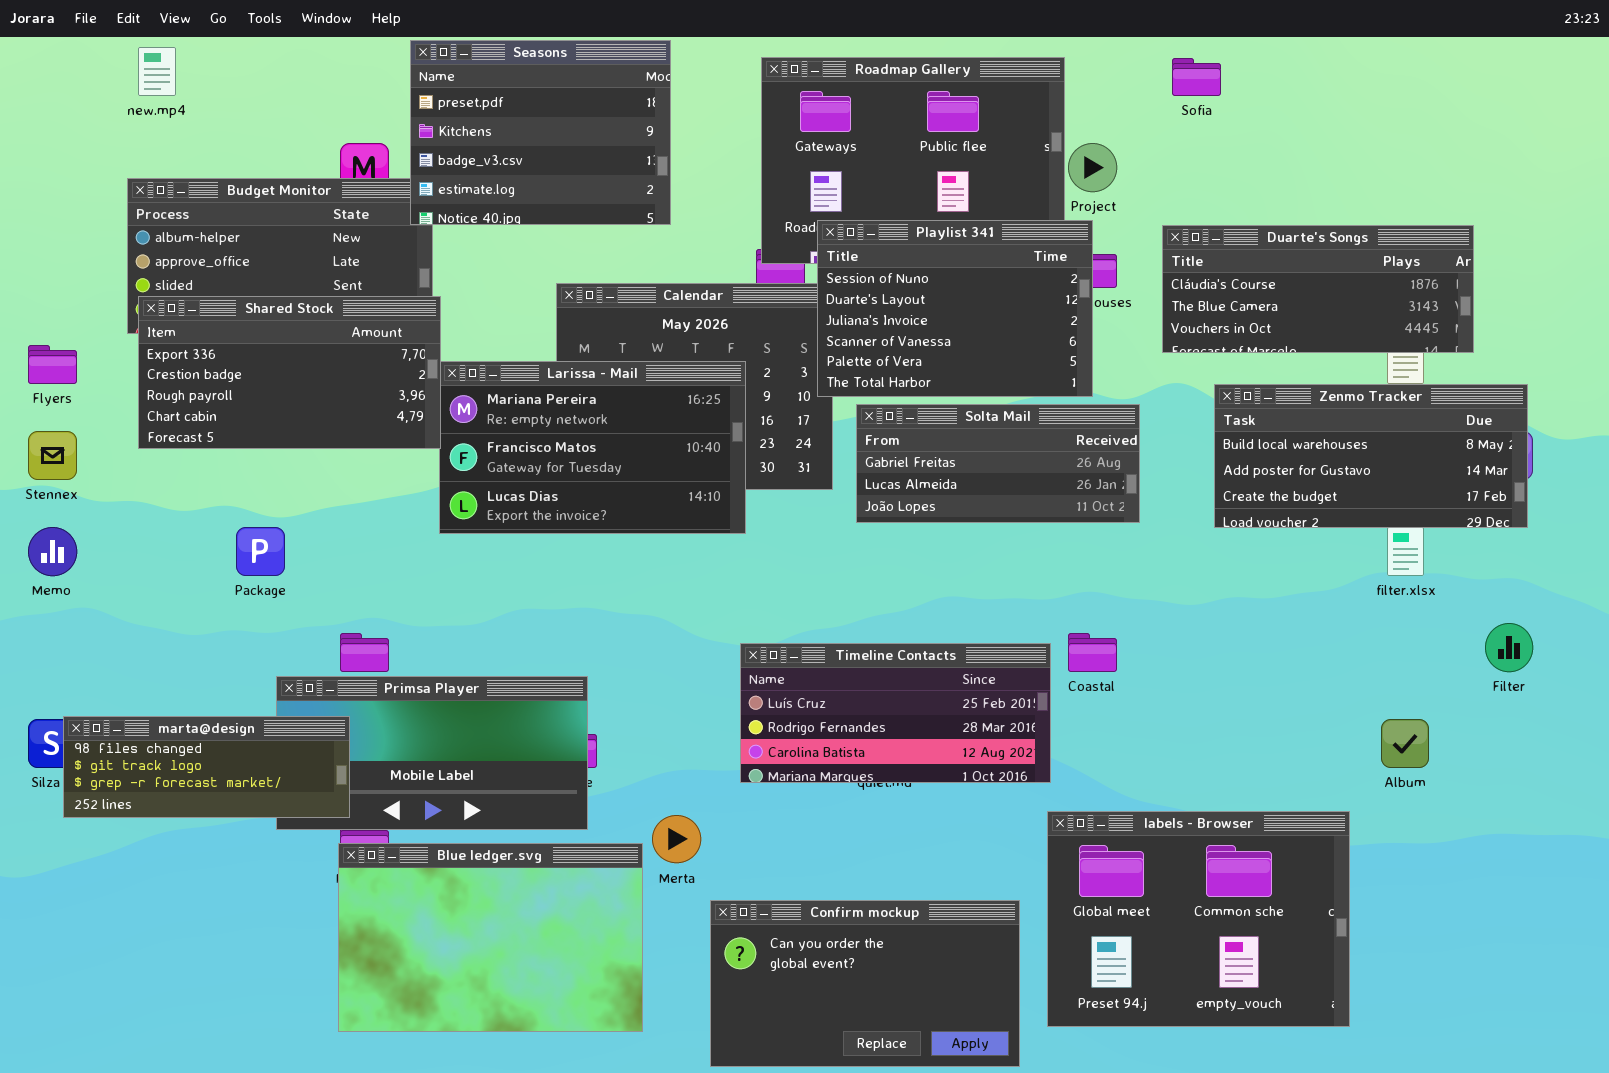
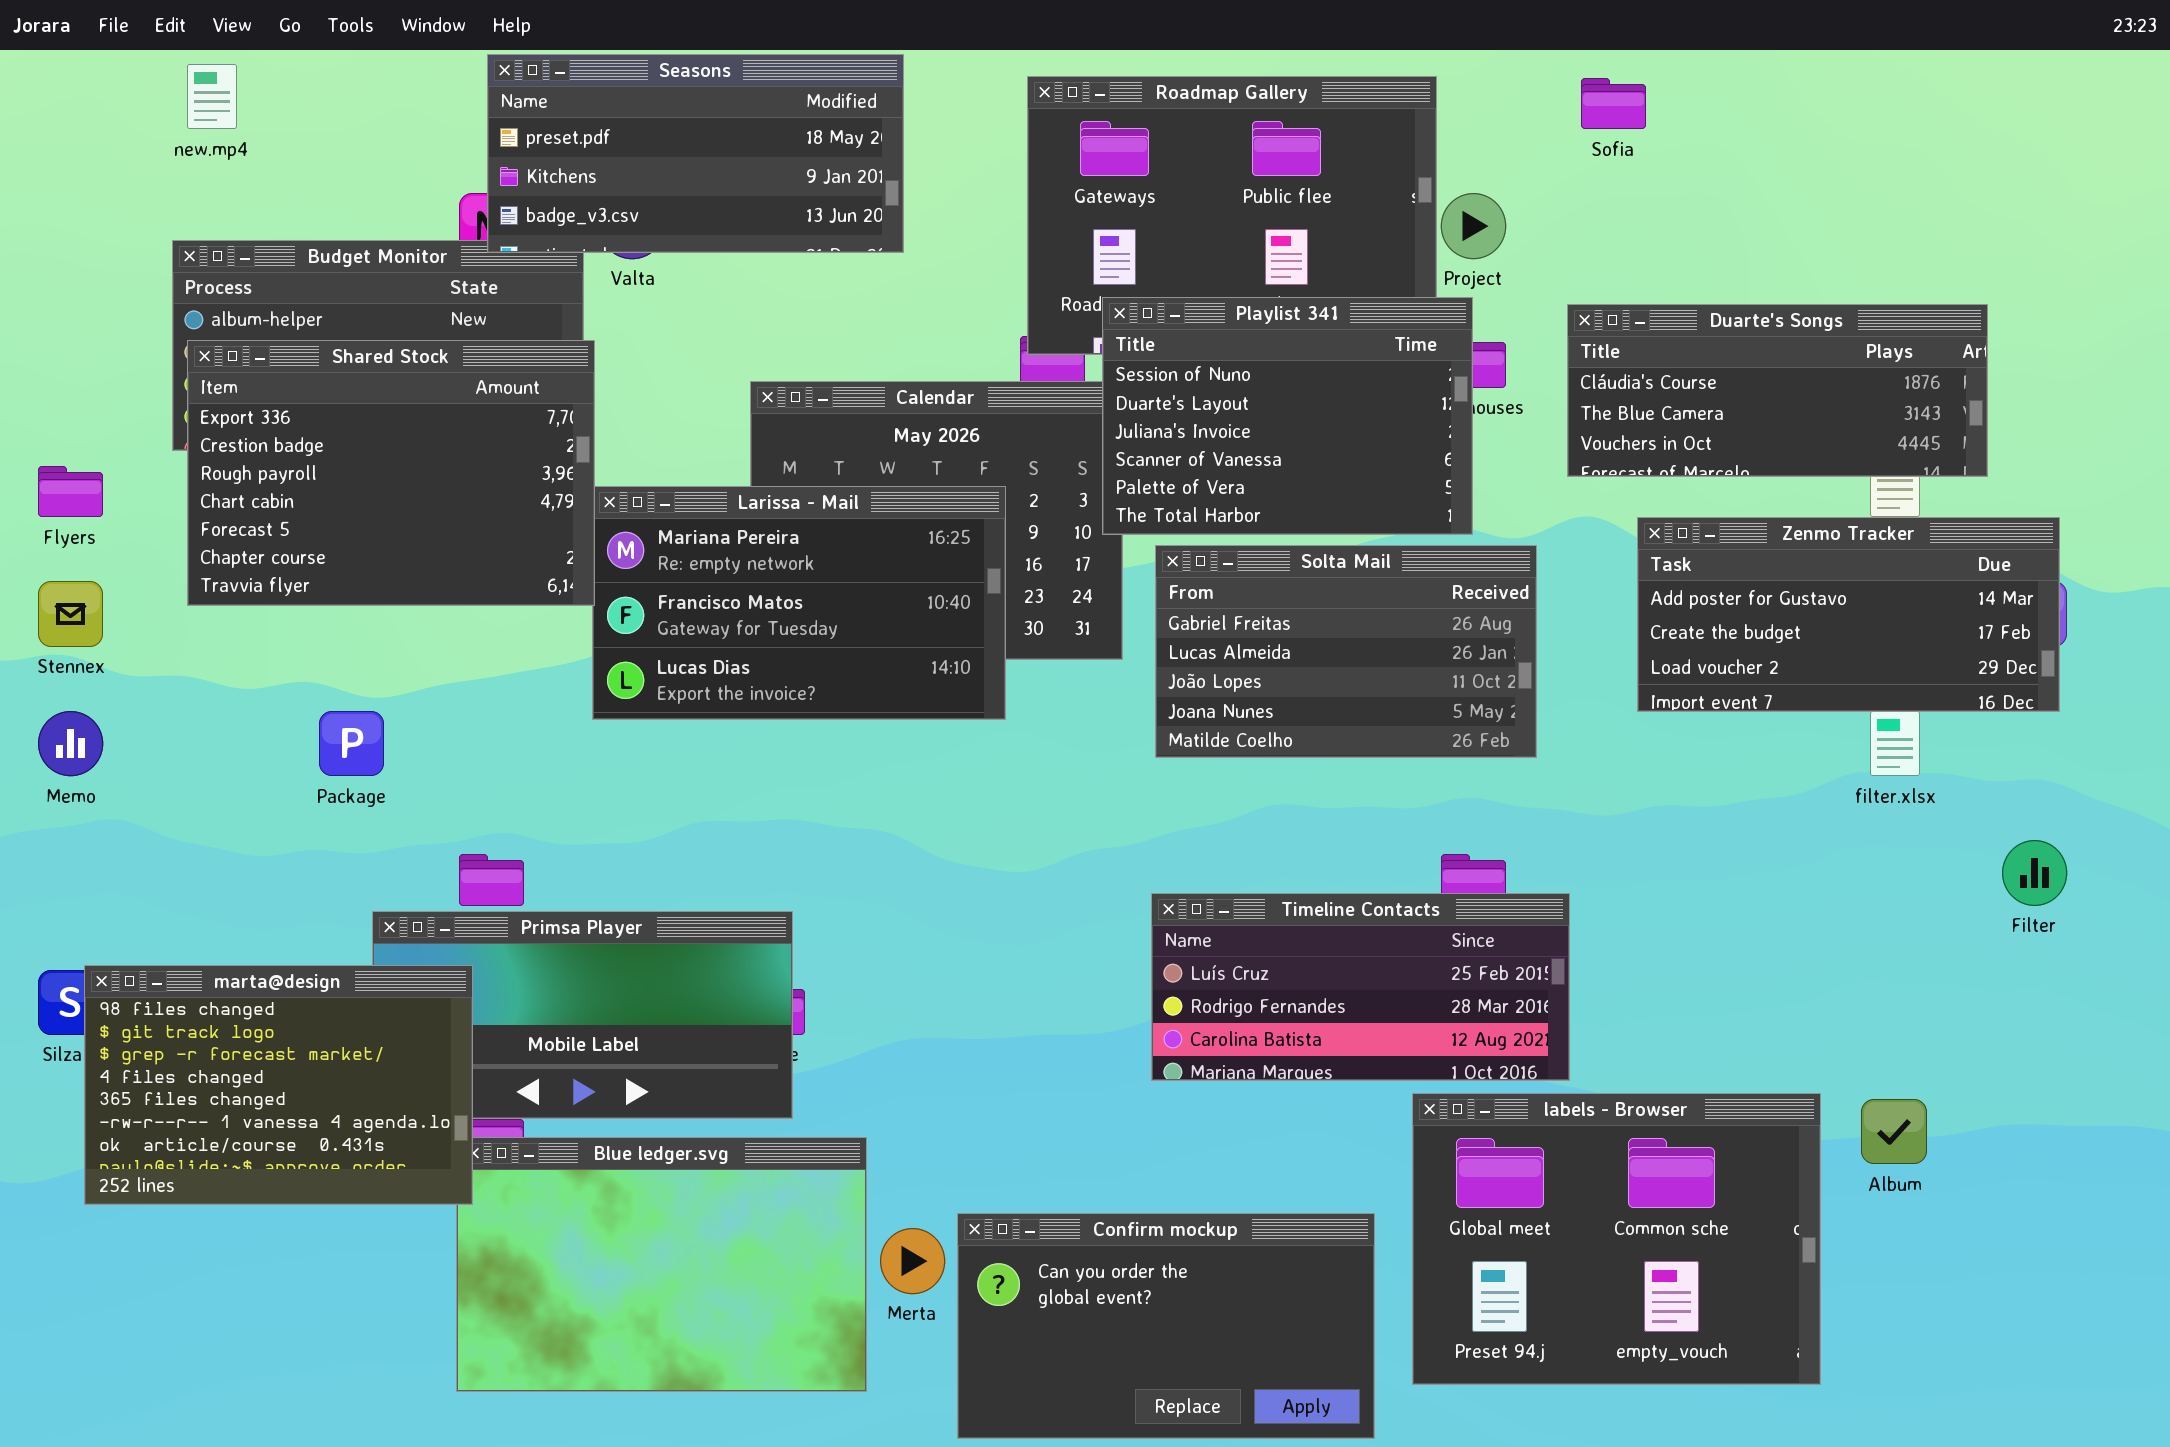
Seasons: [410,40,671,225] -> [487,54,904,253], resized
Shared Stock: [138,296,441,449] -> [187,340,595,606], resized
Zenmo Tracker: [1214,384,1528,528] -> [1637,517,2060,712], scrolled down 1 row
Solta Mail: [856,404,1140,523] -> [1155,545,1537,758], resized
Timeline Contacts: [740,643,1051,783] -> [1151,893,1570,1081], moved
marta@design: [63,716,350,818] -> [84,965,473,1205], resized
Album: [1381,719,1429,768] -> [1861,1099,1927,1164], moved
Merta: [652,815,701,863] -> [880,1228,945,1294], moved

